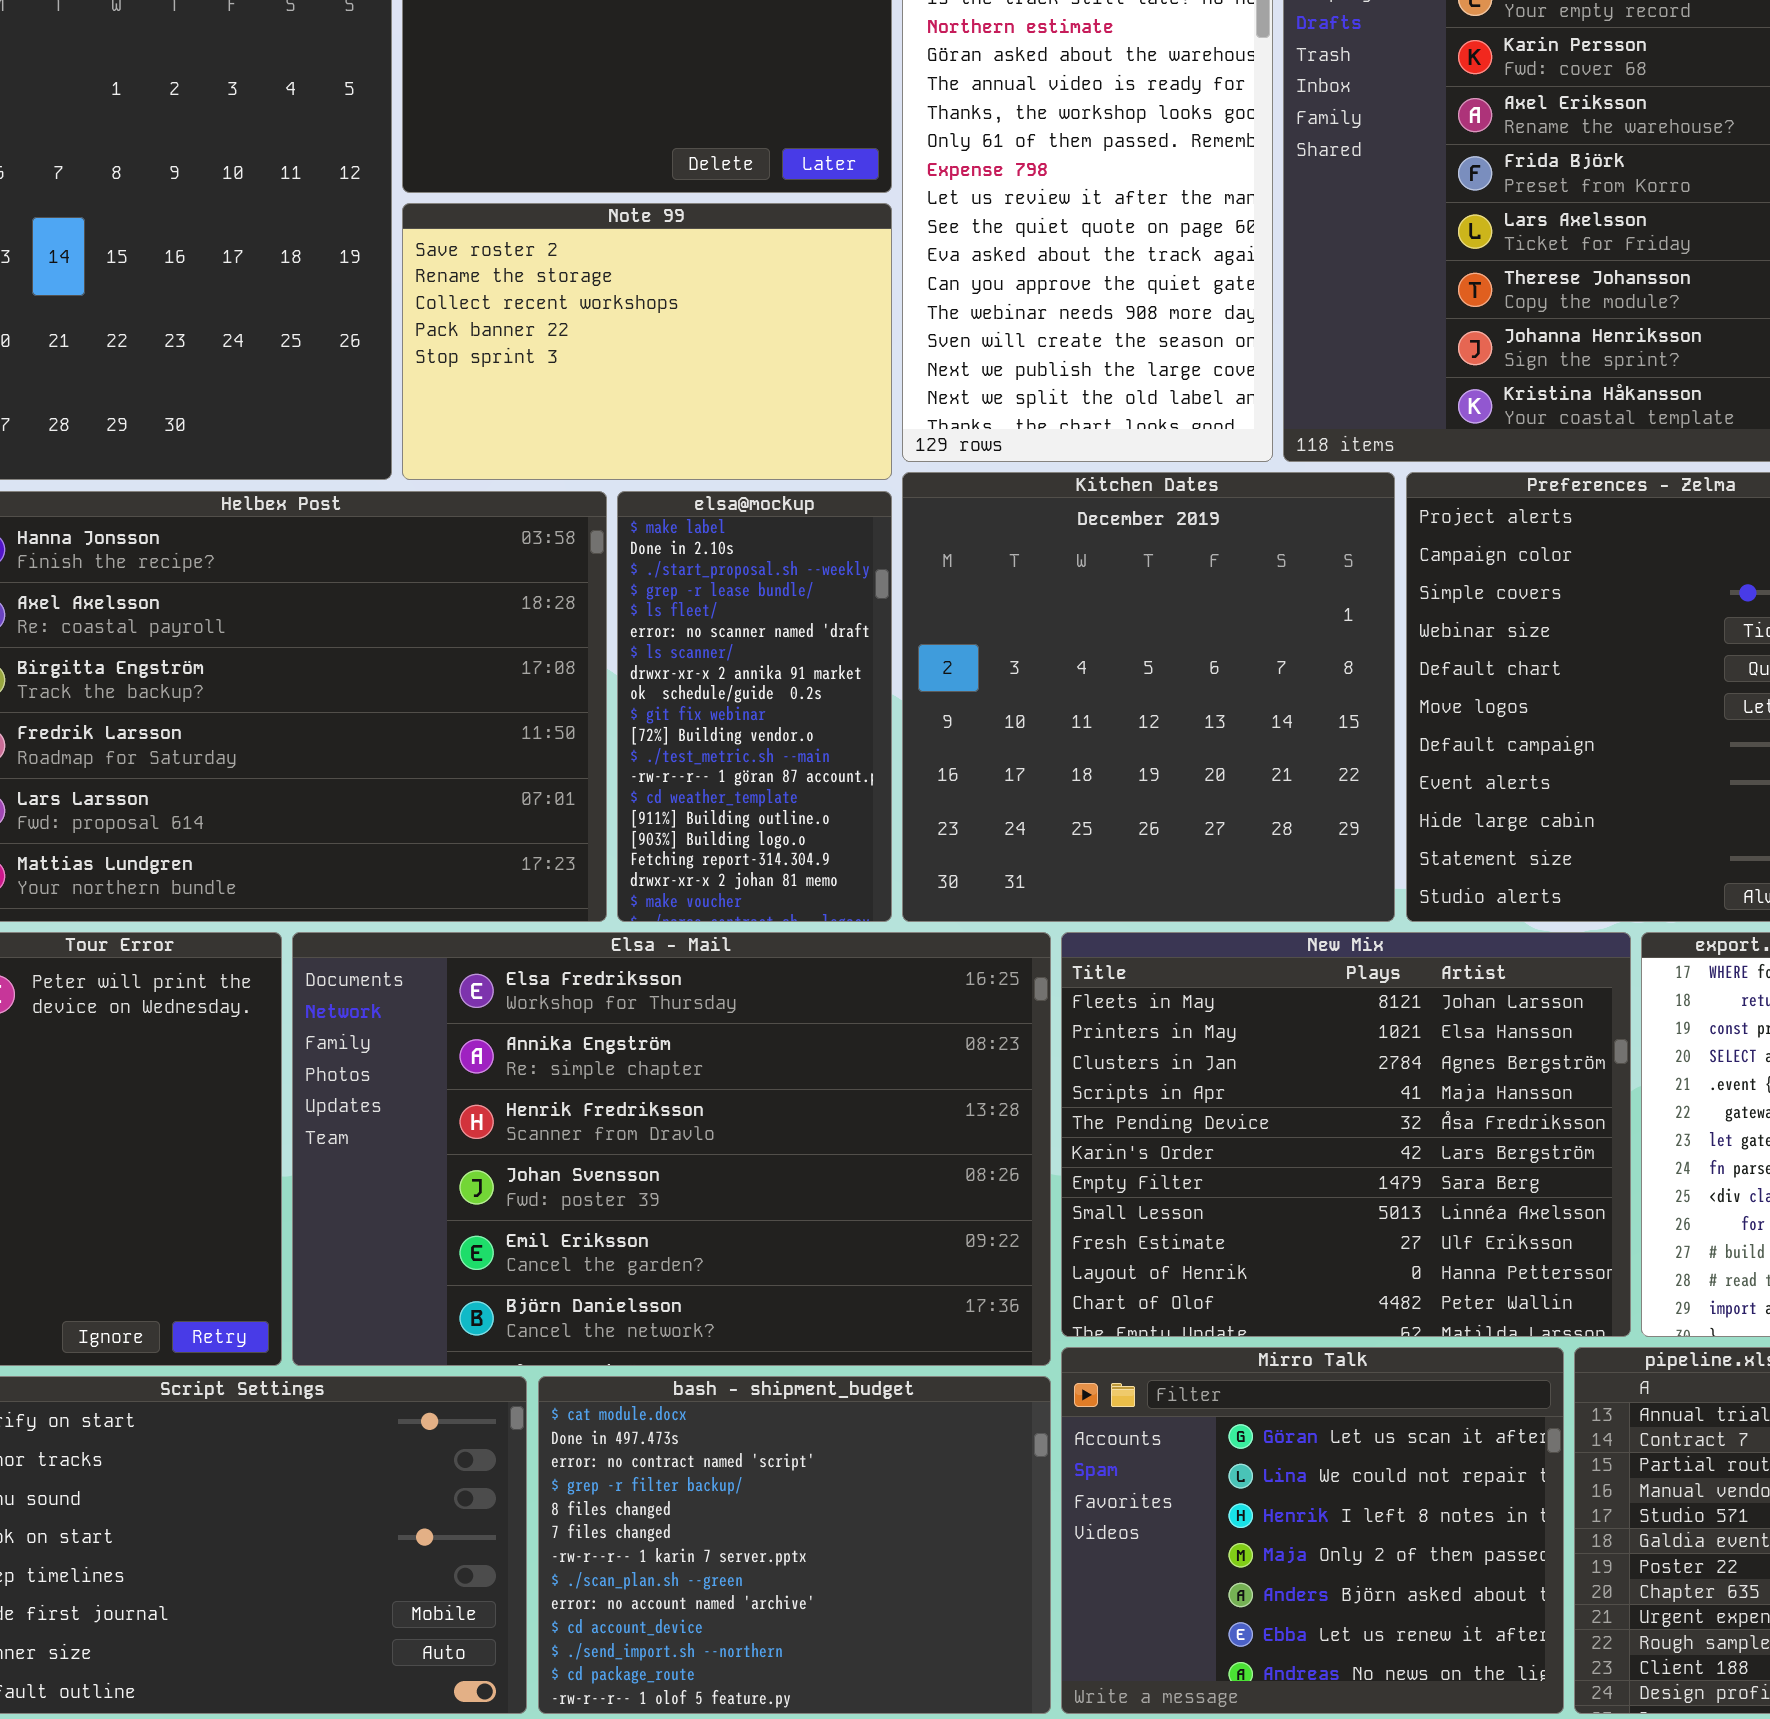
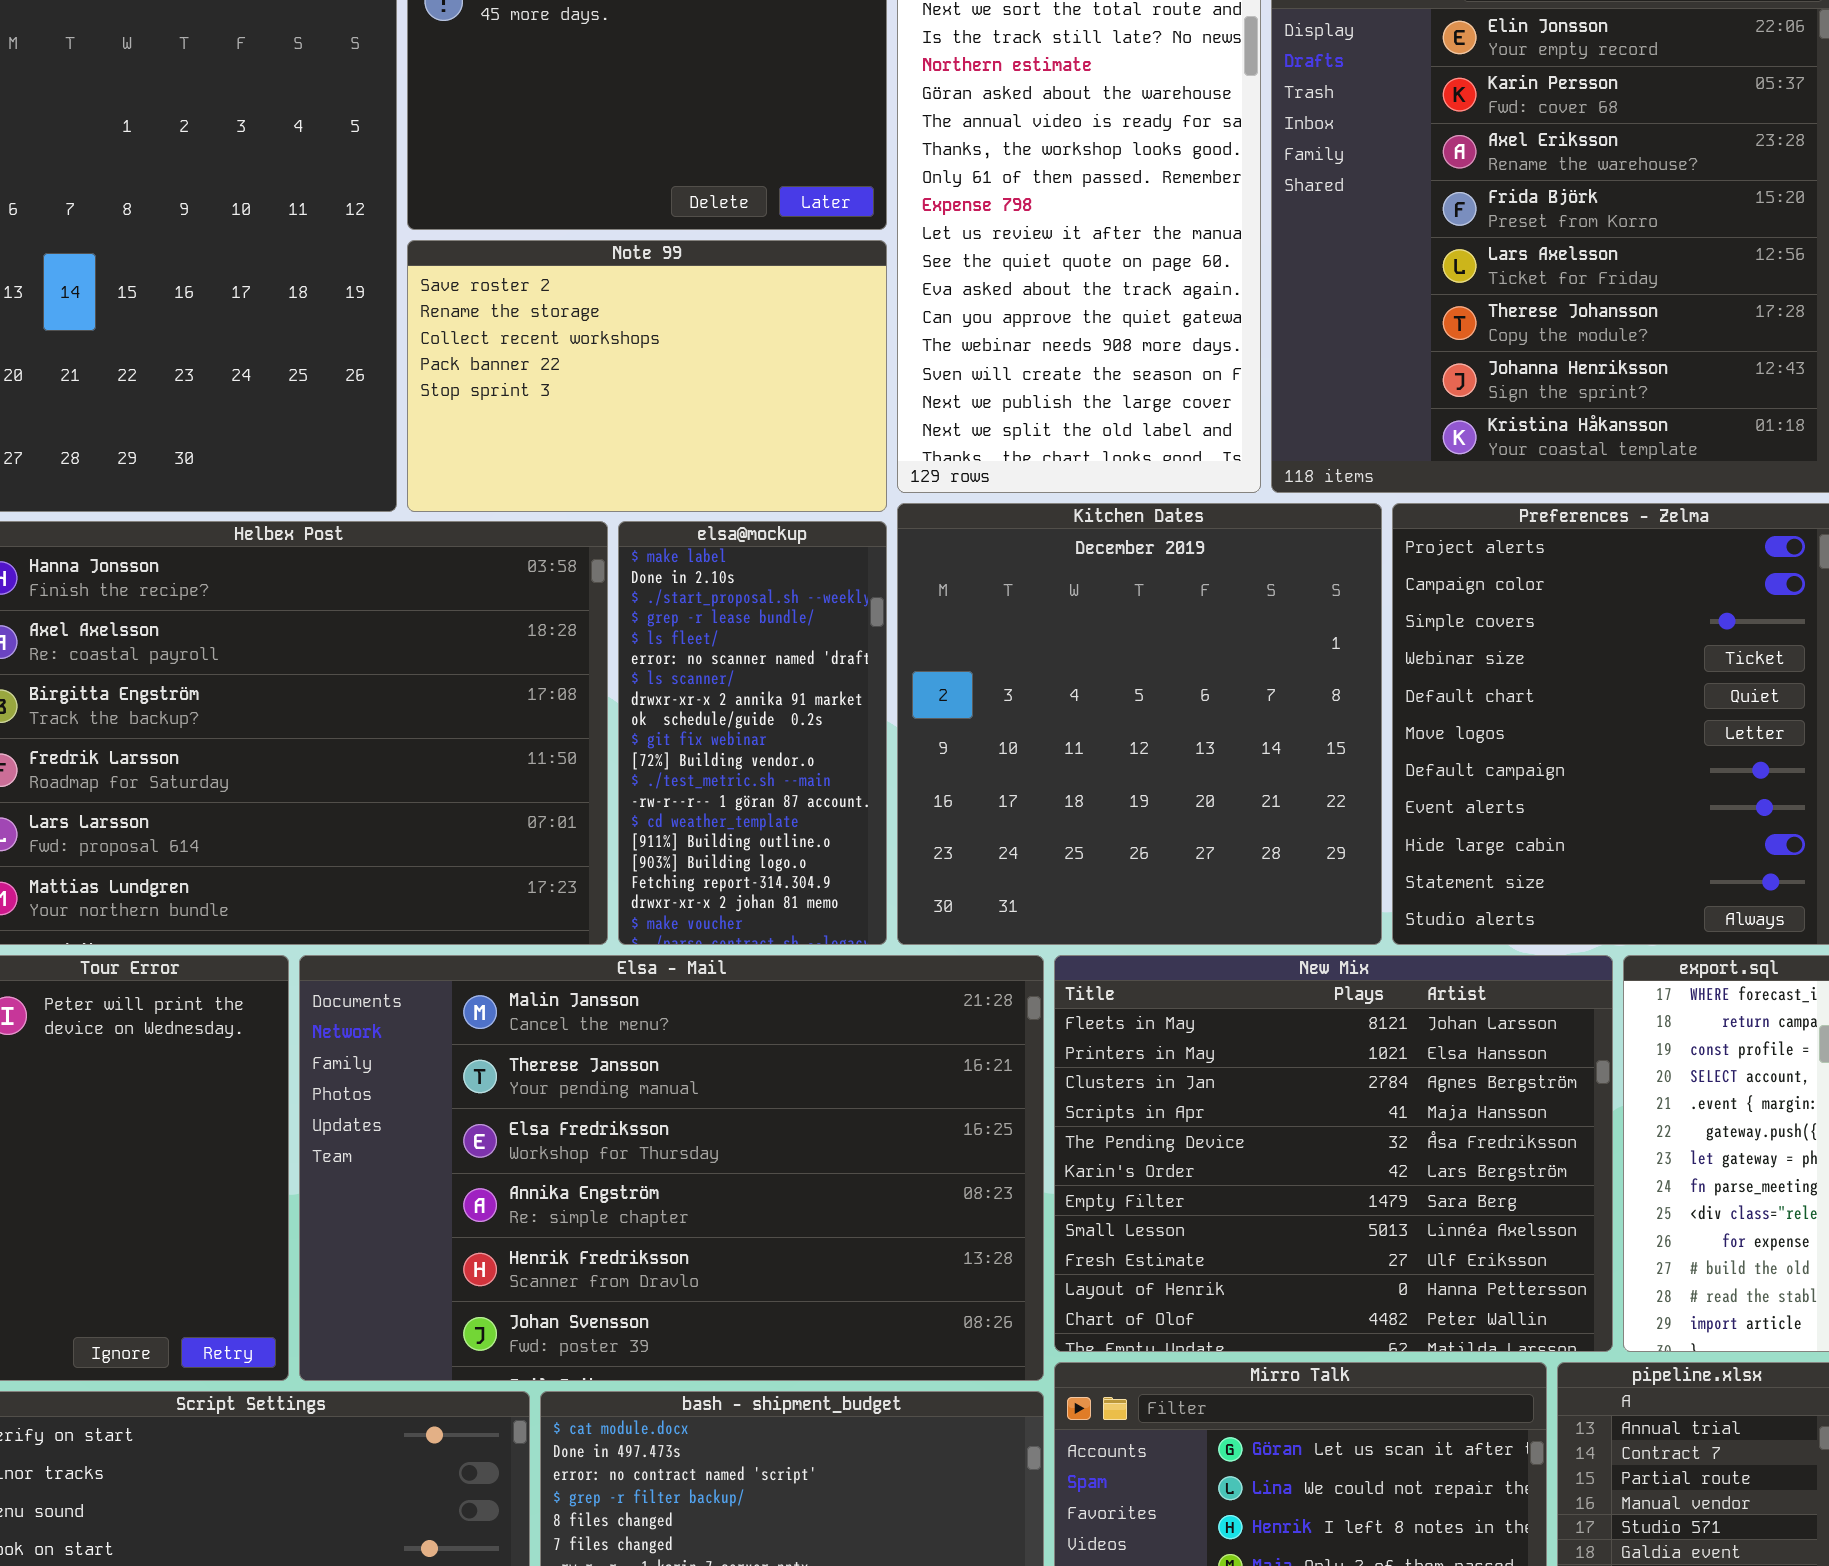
Elsa - Mail: [292,932,1051,1366] -> [299,955,1044,1381], scrolled up 2 rows

